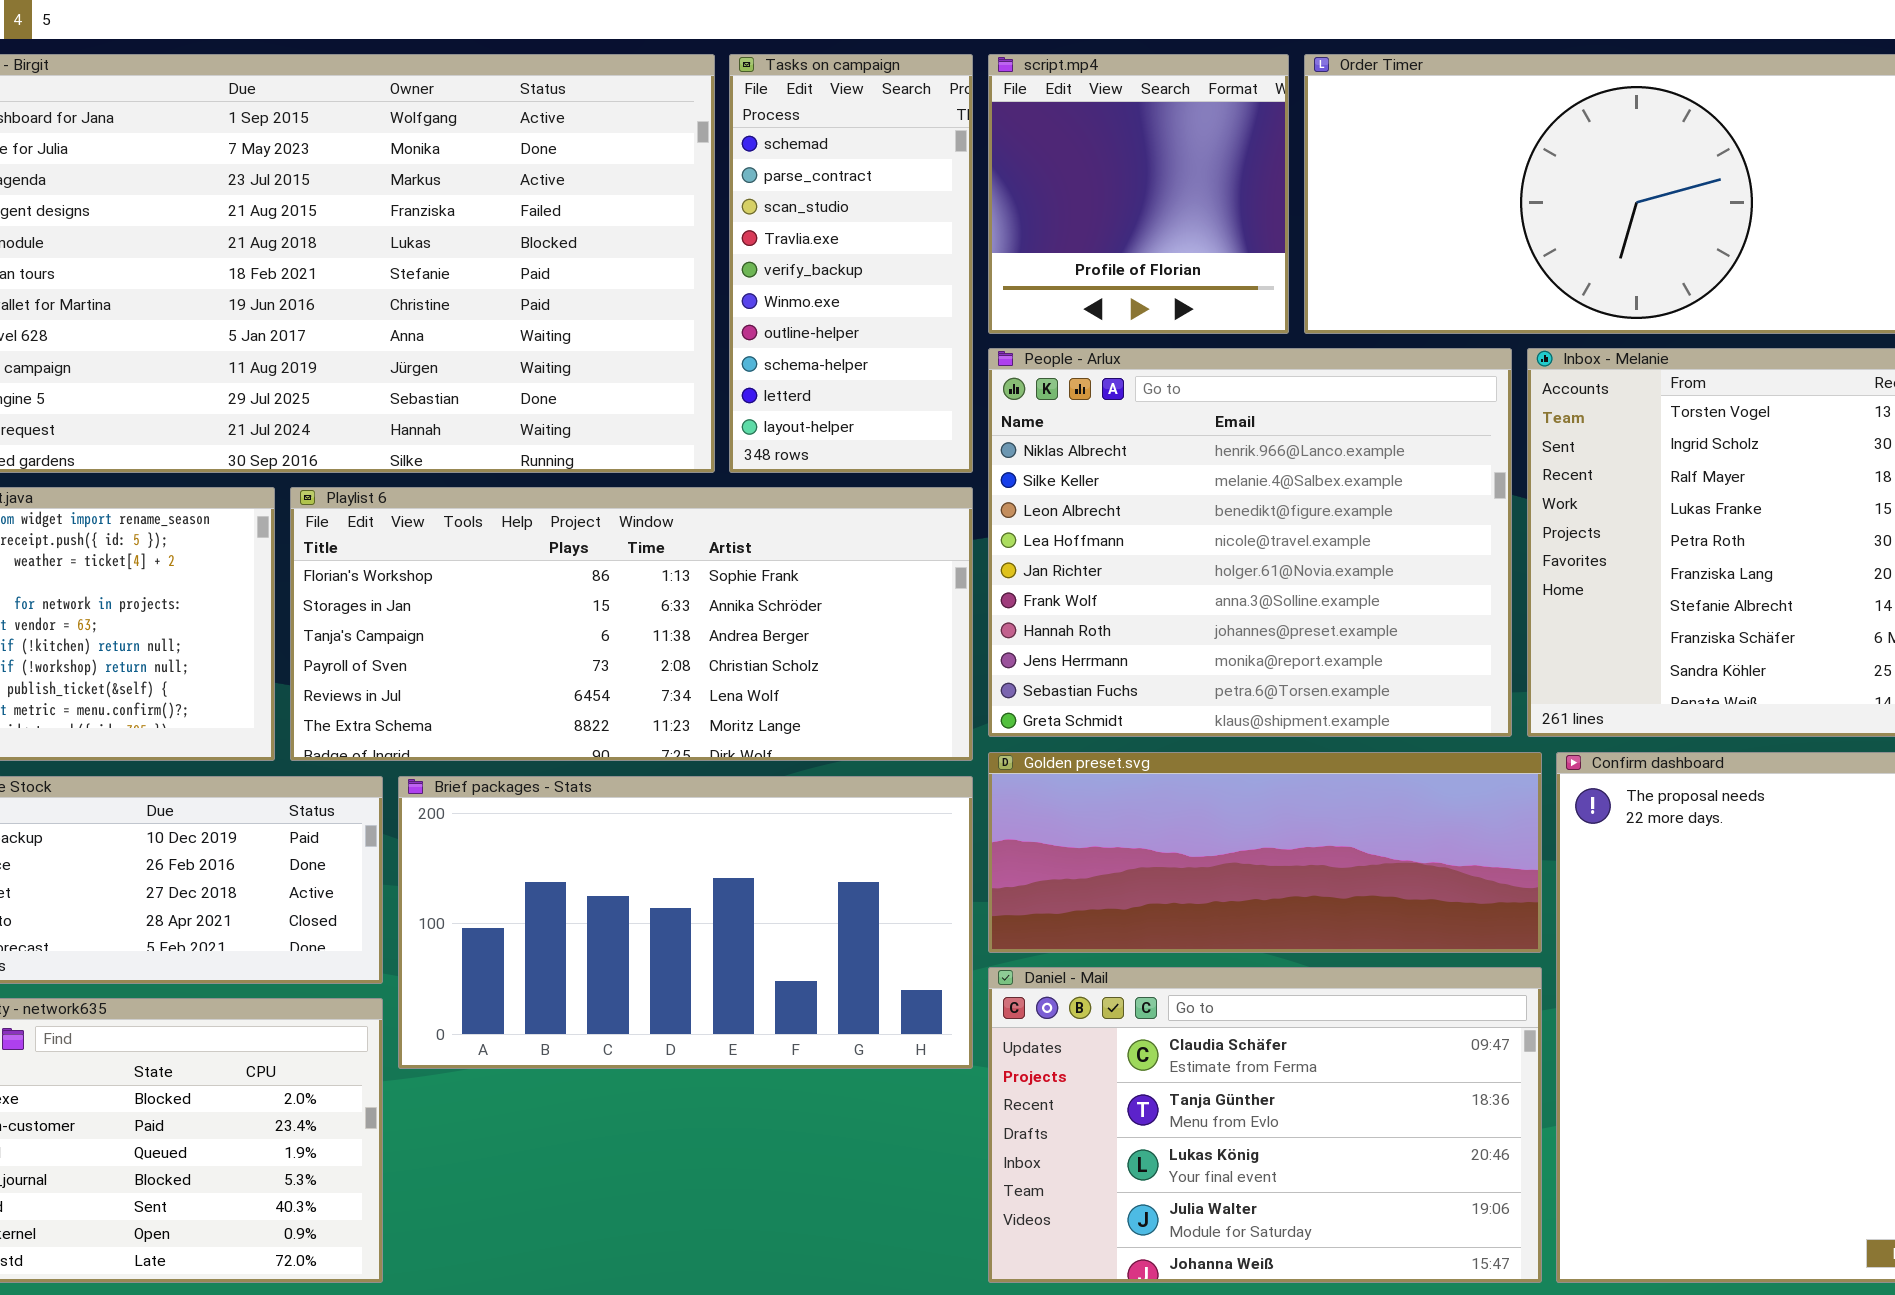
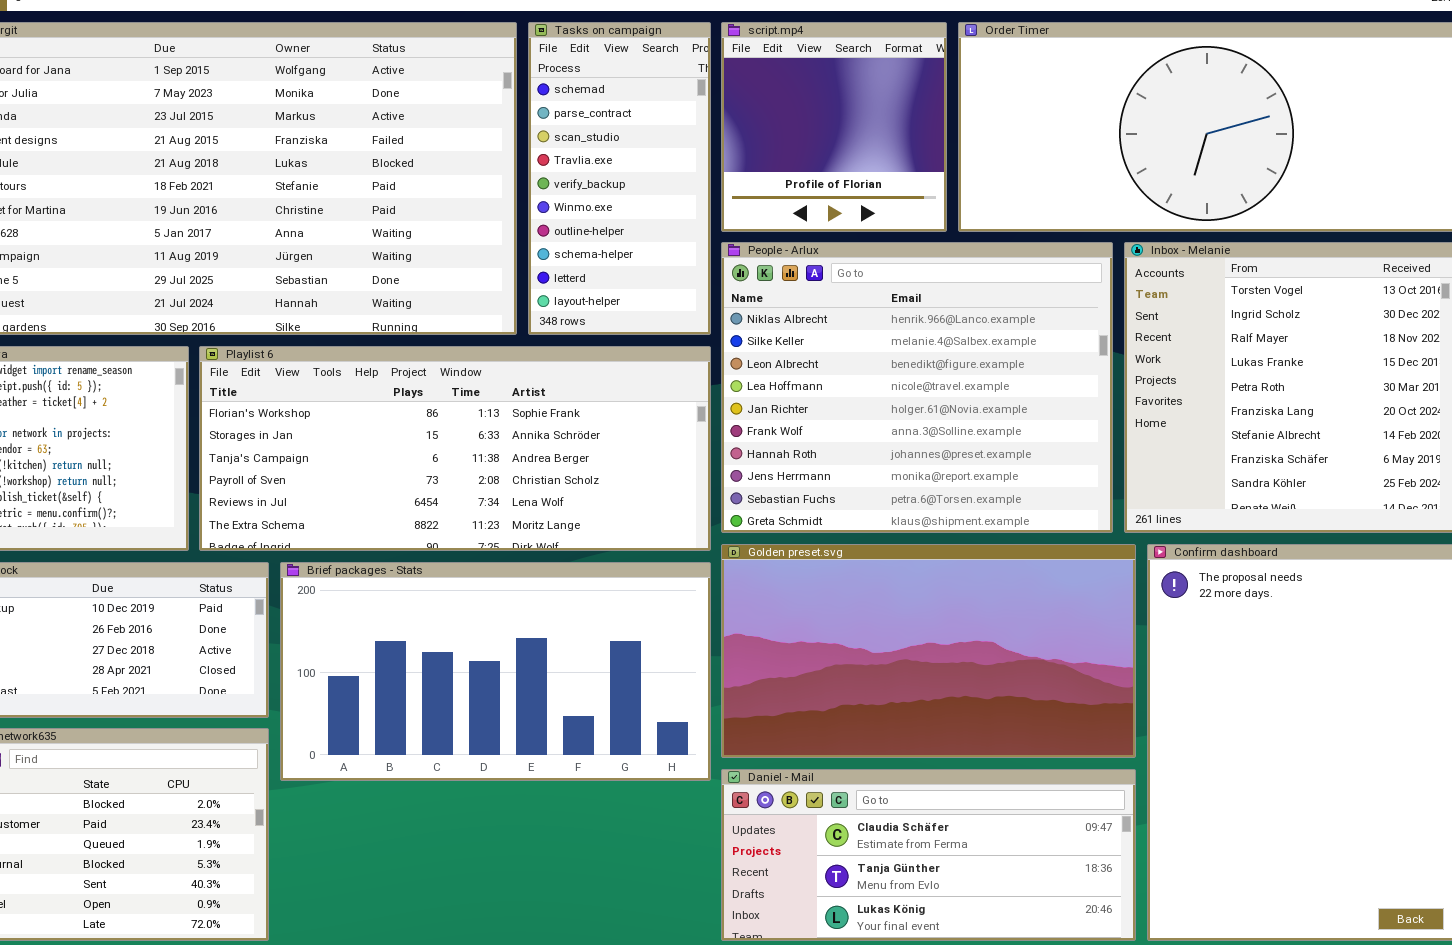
Golden preset.svg: [988,752,1542,953] -> [721,544,1136,758], resized
Daniel - Mail: [988,967,1542,1283] -> [721,769,1136,941], resized

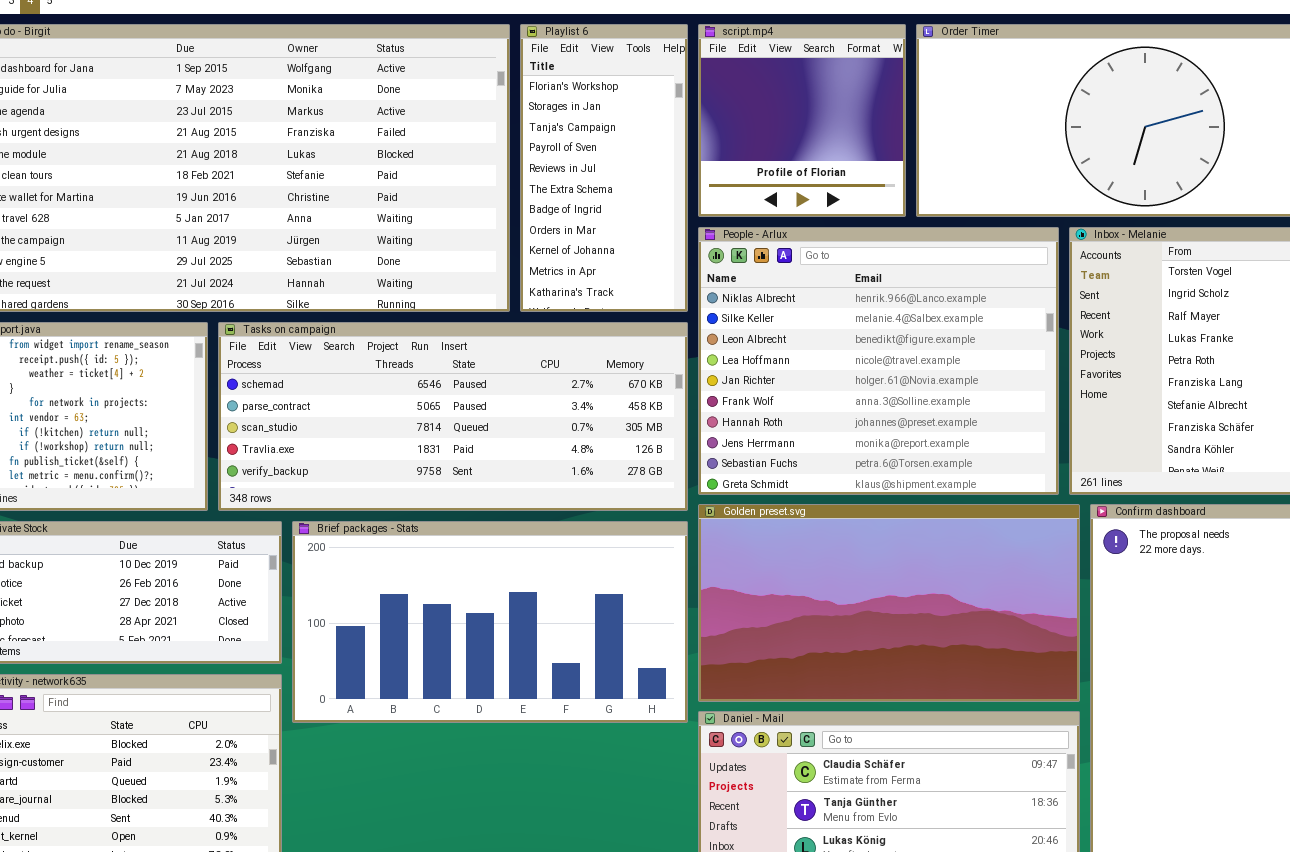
Tasks on campaign: [528,22,711,335] -> [218,322,688,511], moved, resized
Playlist 6: [199,346,711,551] -> [520,24,688,312], moved, resized

